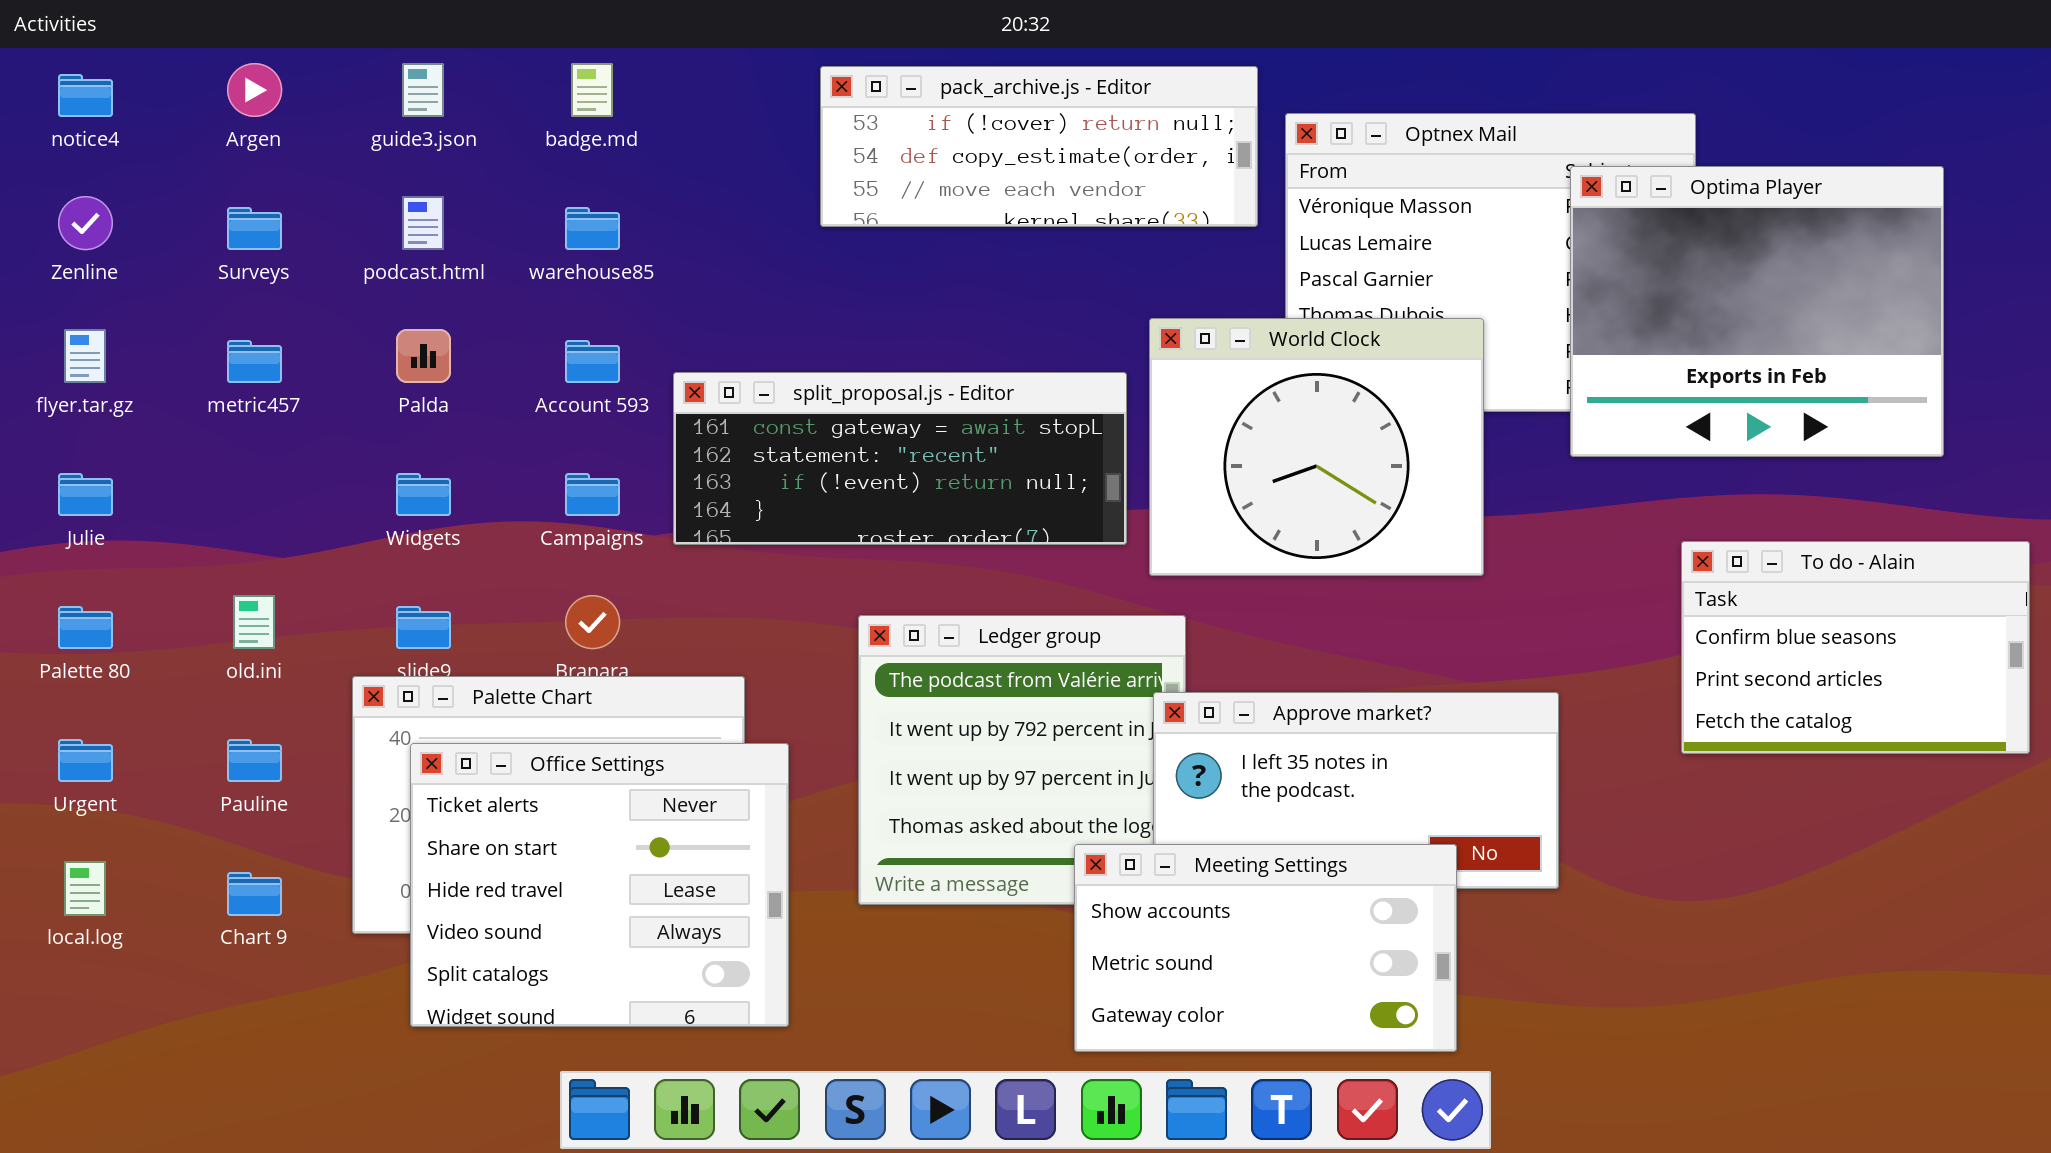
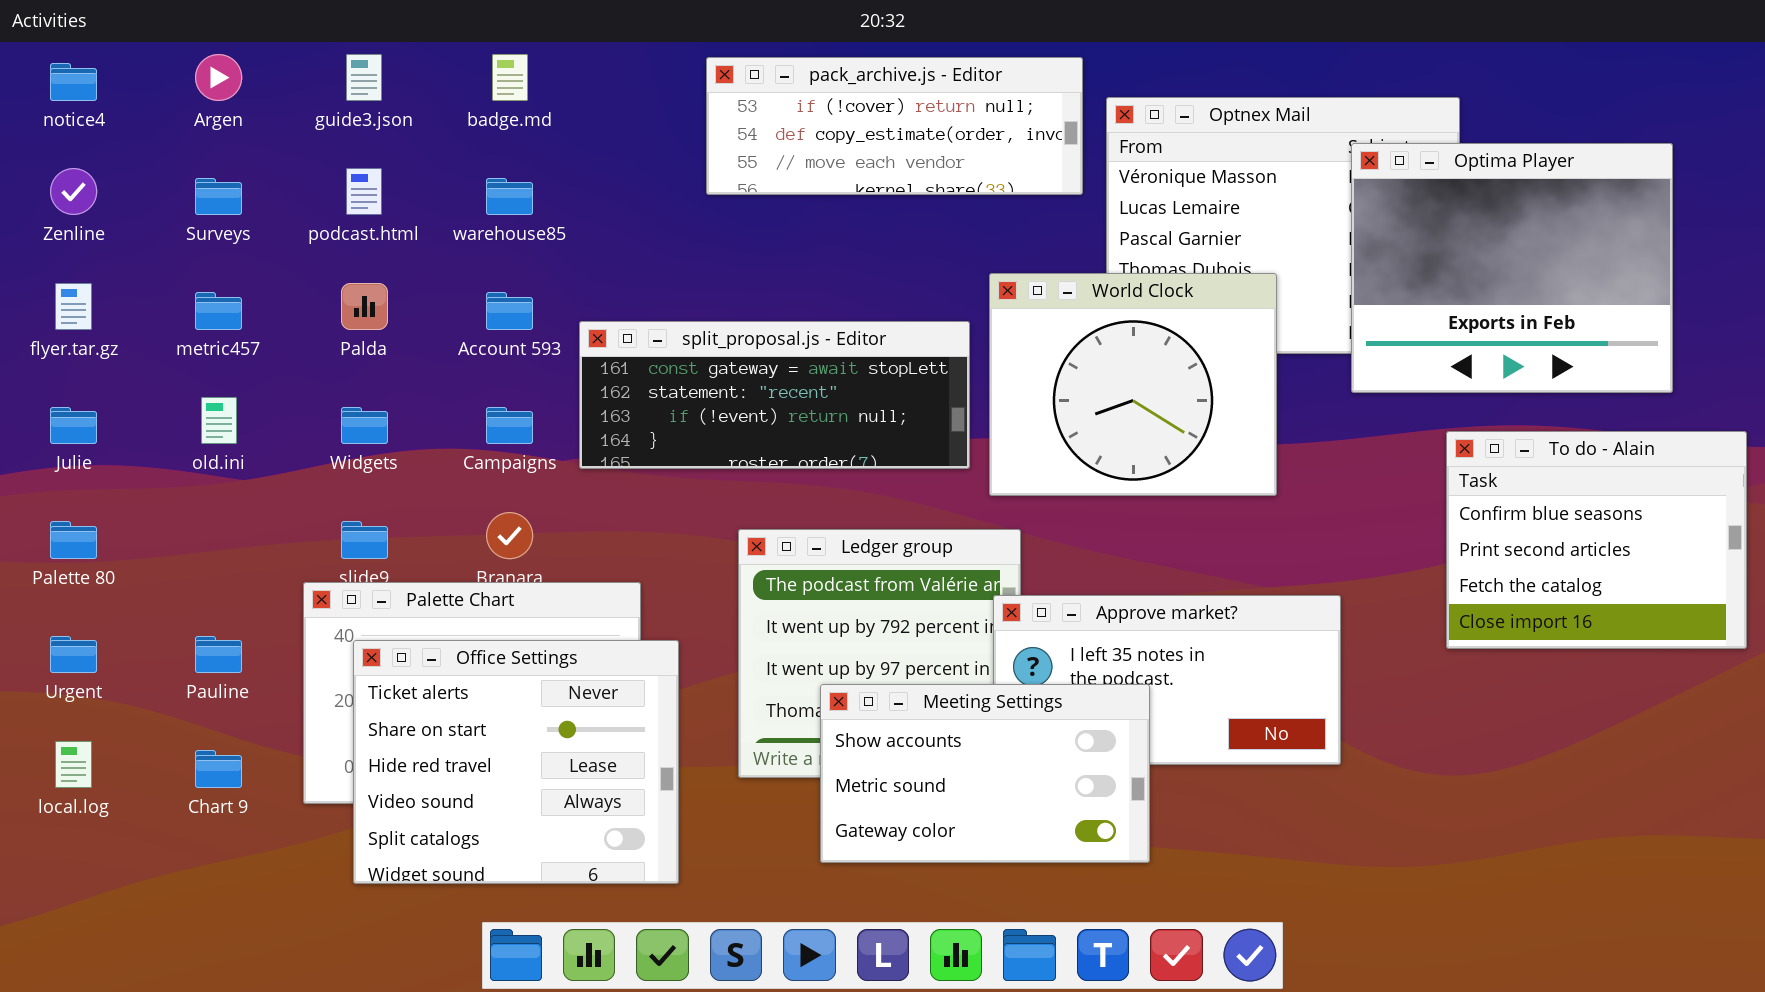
To do - Alain: [1681,541,2030,754] -> [1446,431,1747,649], resized
old.ini: [233,595,275,649] -> [201,397,237,444], moved
Meeting Settings: [1074,844,1457,1052] -> [820,684,1150,863], moved

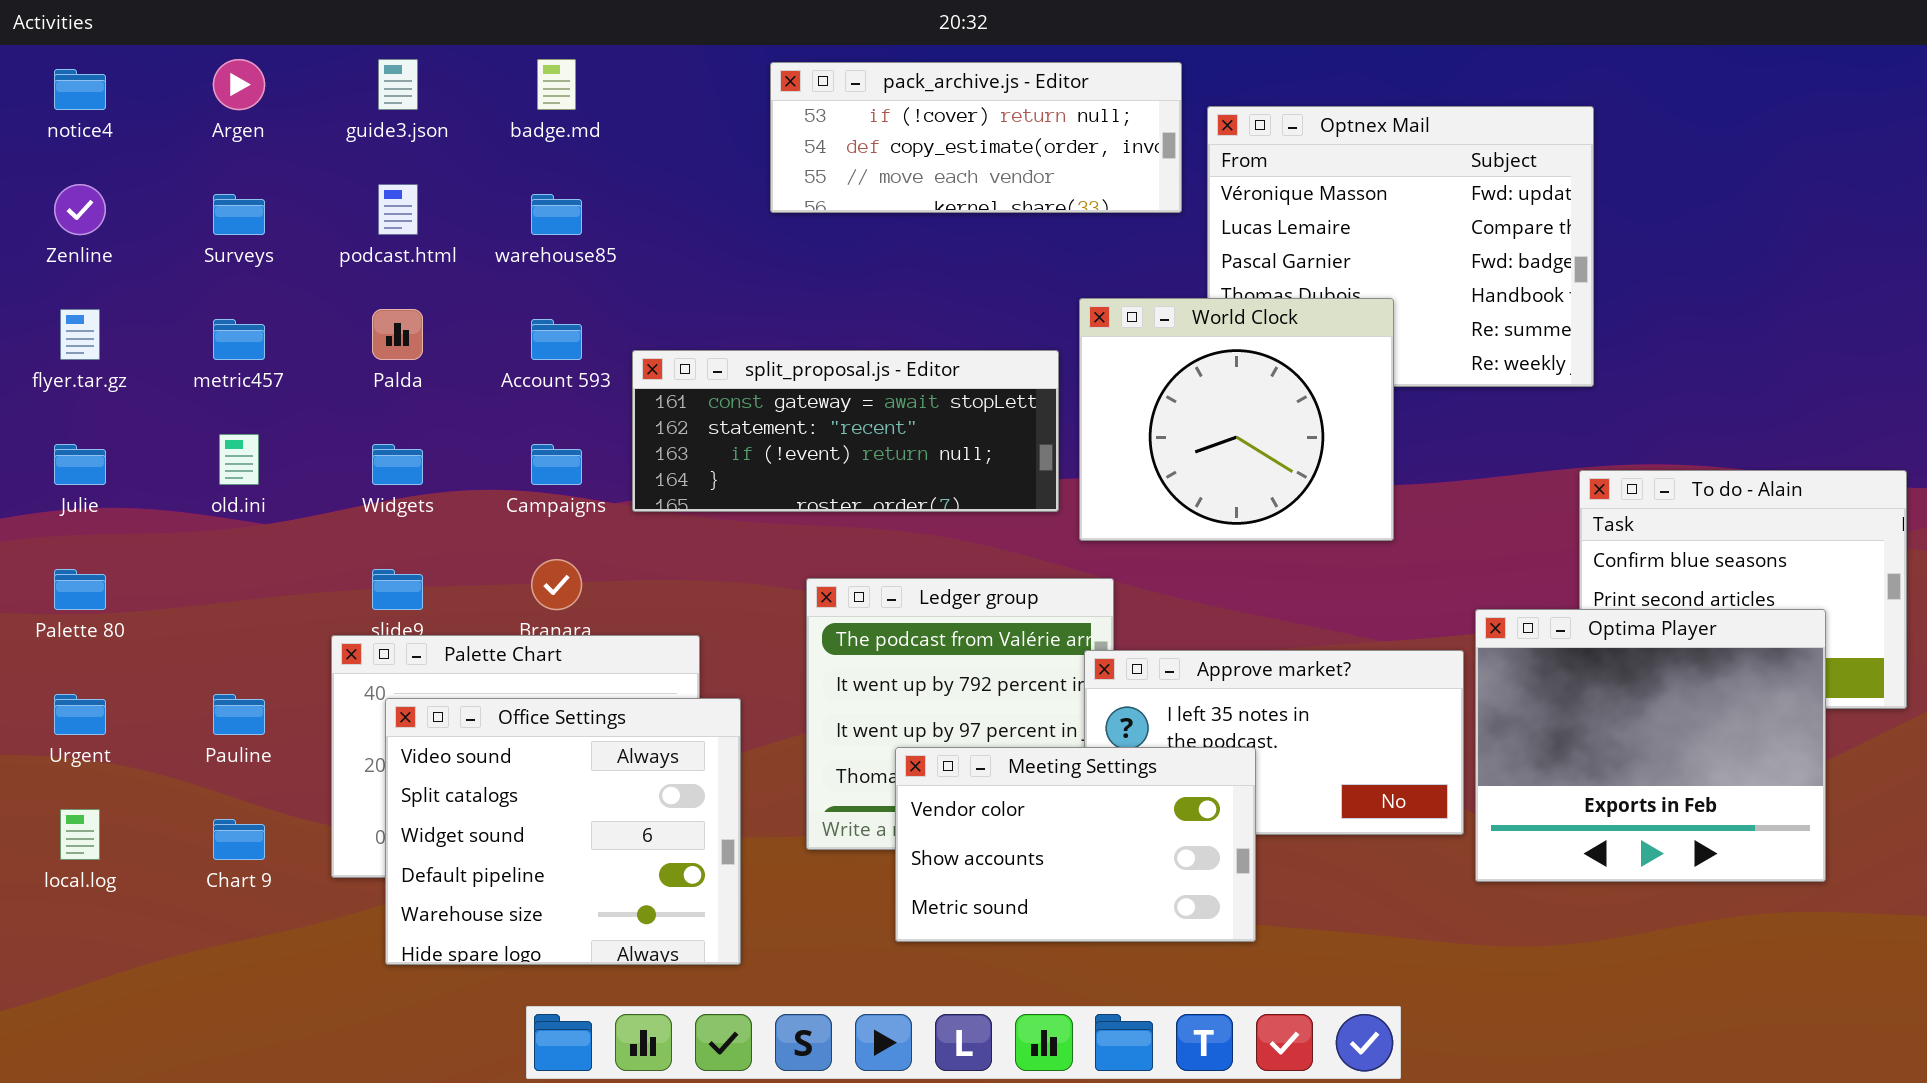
Optima Player: [1351,143,1673,393] -> [1475,609,1826,882], moved
Office Settings: [353,640,679,884] -> [385,698,741,965], scrolled down 3 rows
Meeting Settings: [820,684,1150,863] -> [895,747,1256,942], scrolled up 1 row

